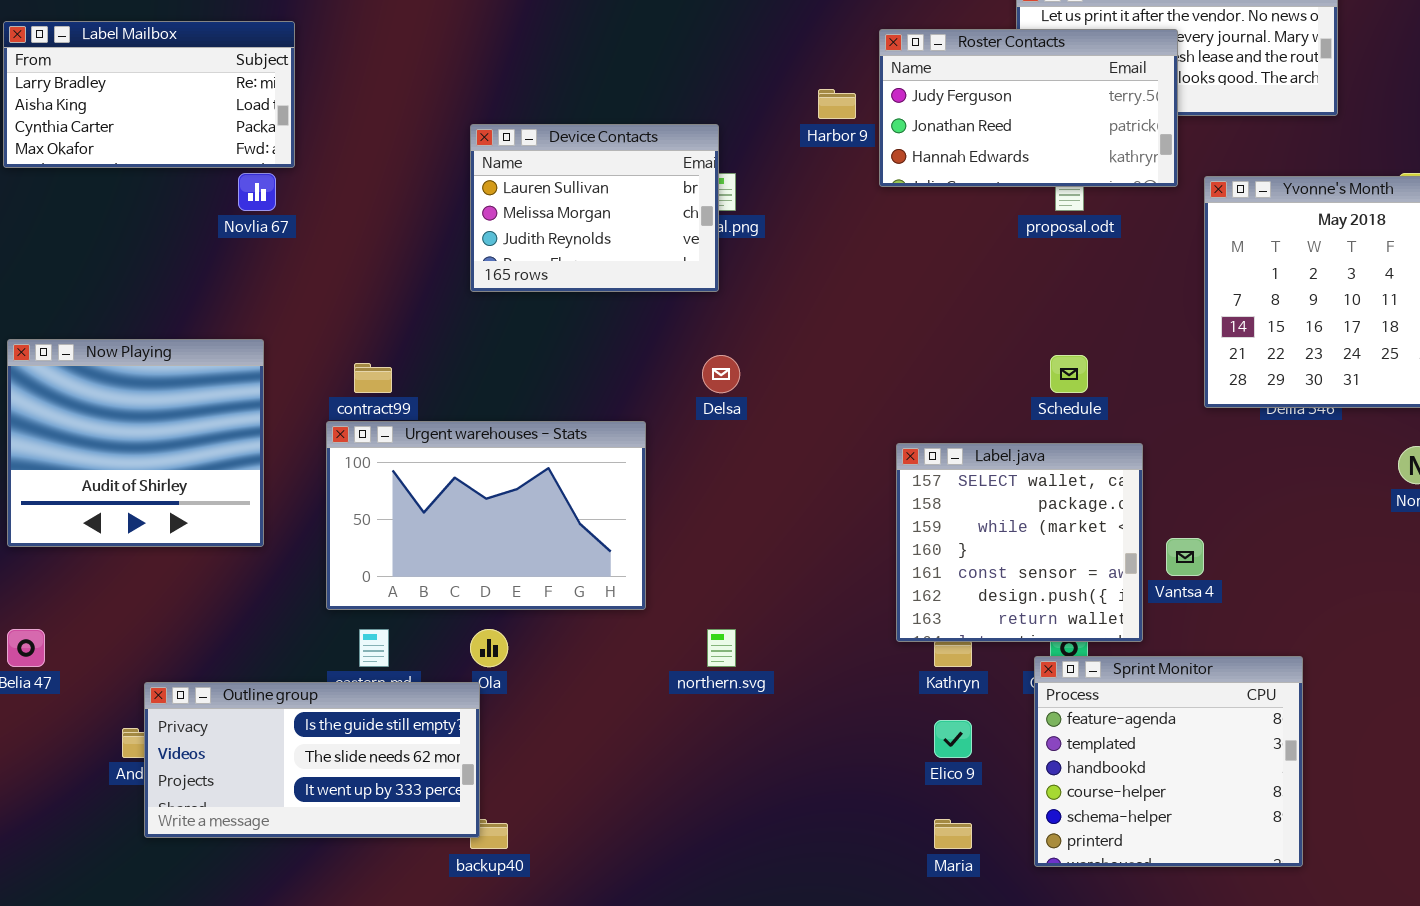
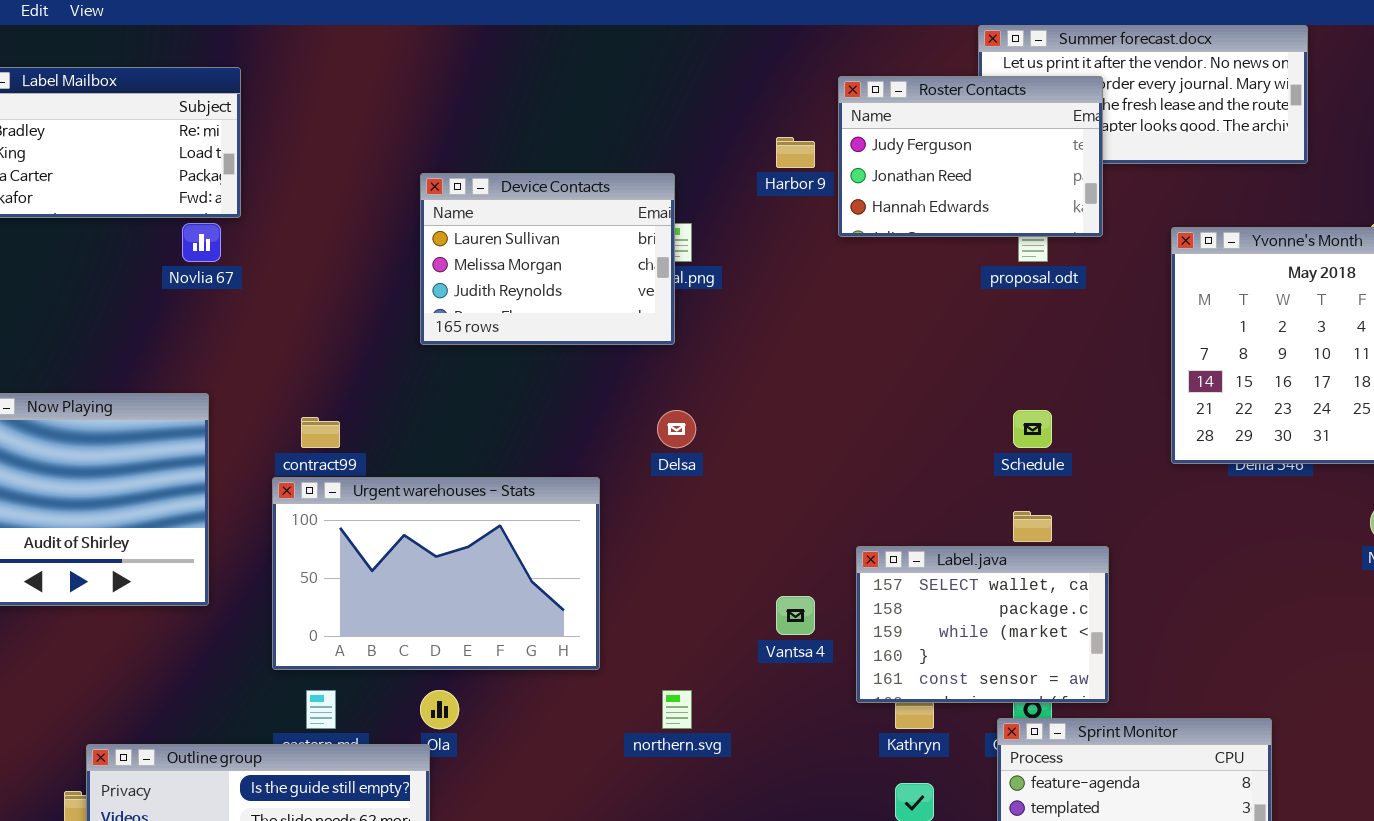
Roster Contacts: [879,29,1178,187] -> [838,76,1103,237], resized
Label.java: [896,443,1143,642] -> [856,546,1109,703], resized
Vantsa 4: [1166,538,1204,576] -> [776,596,815,635], moved

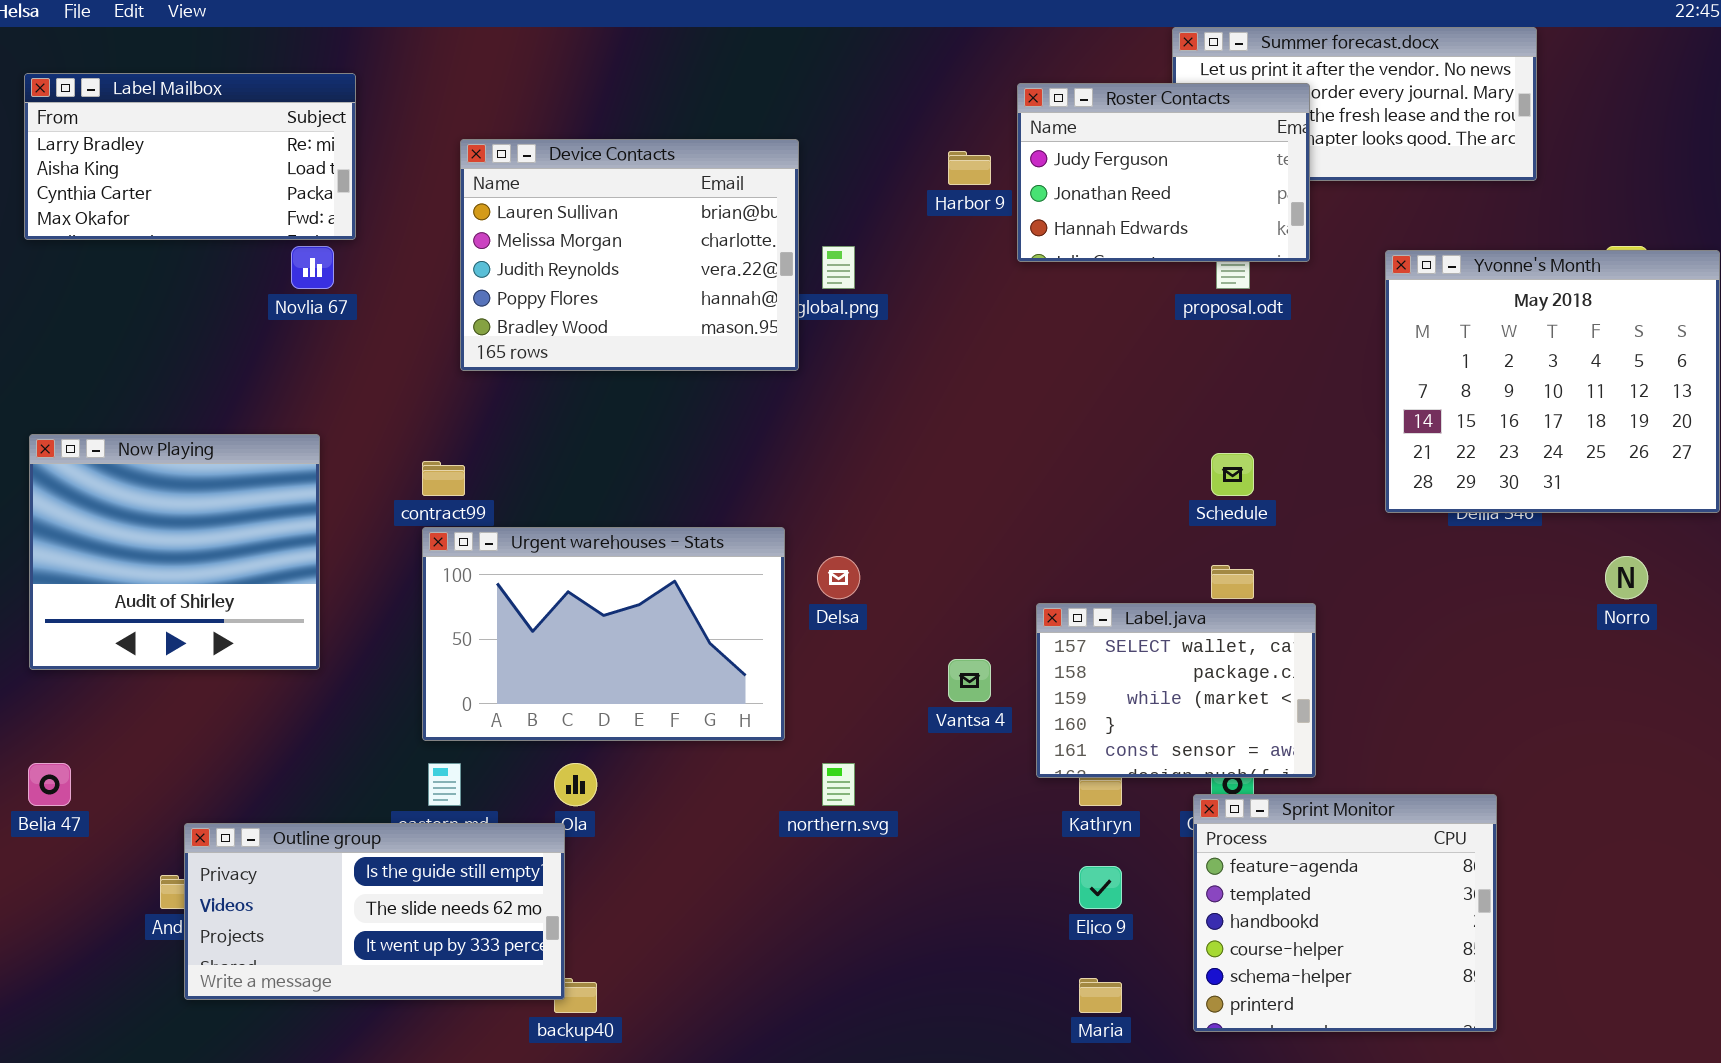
Device Contacts: [420,173,675,345] -> [460,139,799,371], moved, resized
Delsa: [657,410,696,448] -> [817,556,860,599], moved
Urgent warehouses - Stats: [272,477,600,670] -> [422,527,785,741], moved

